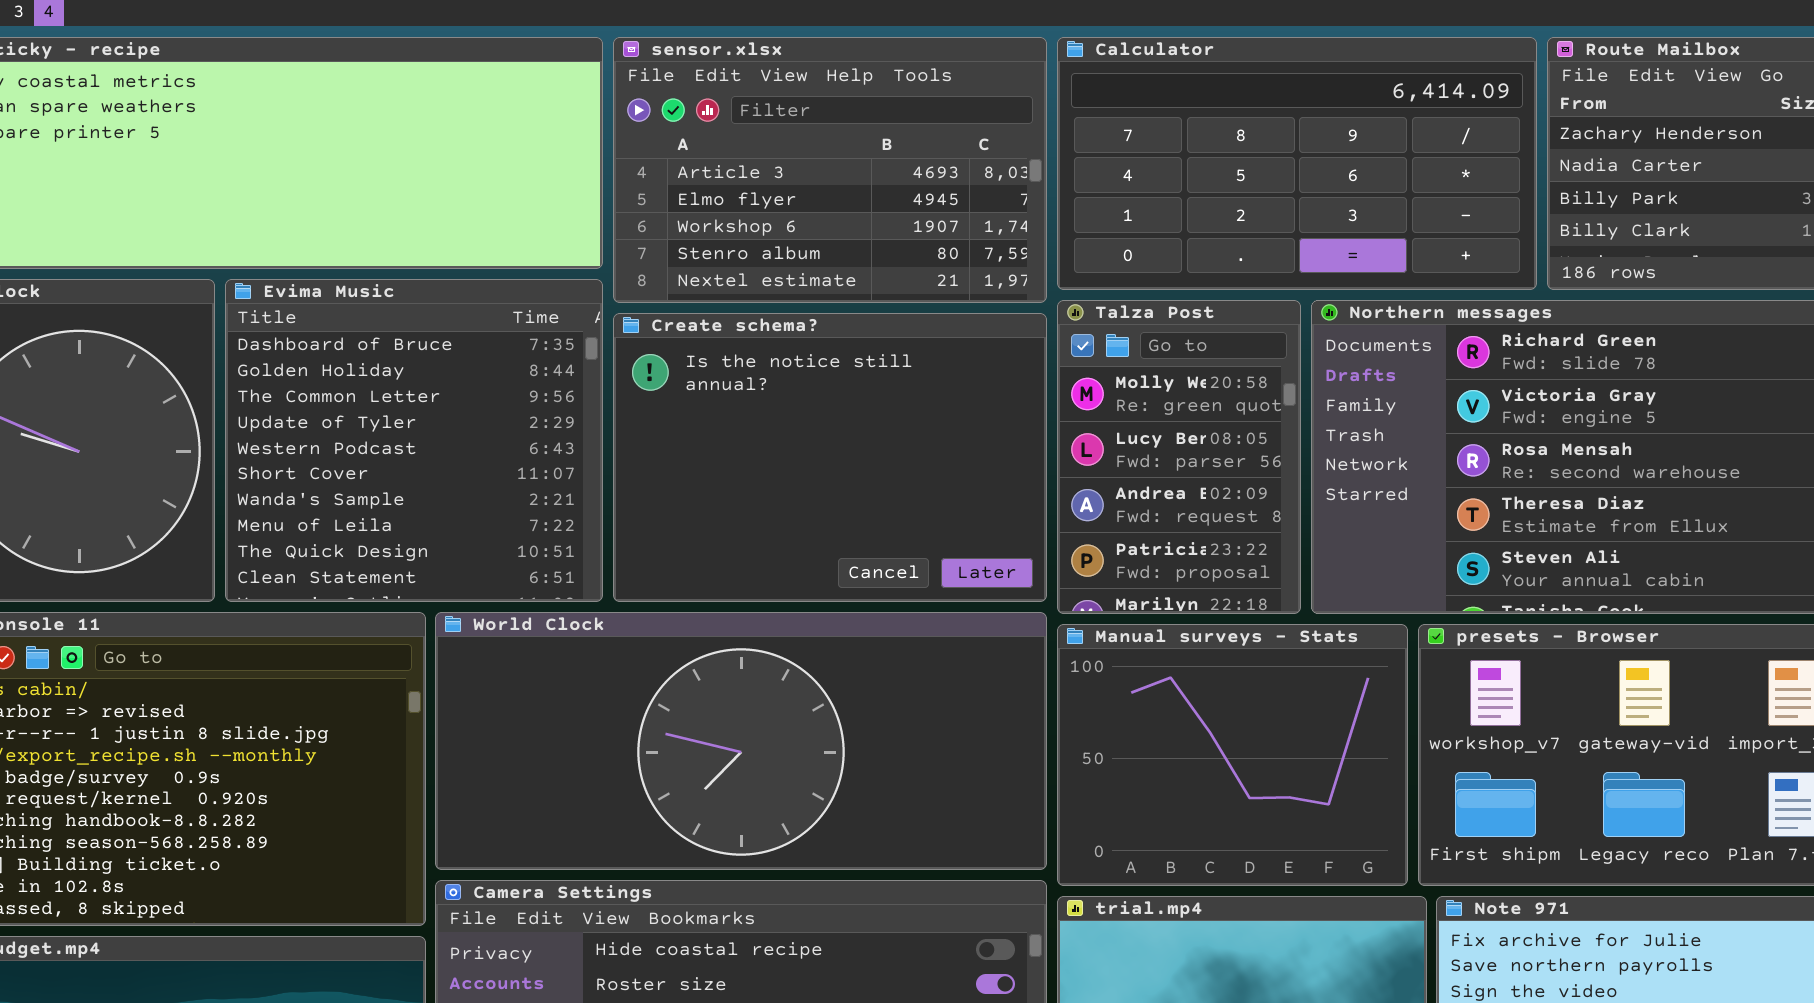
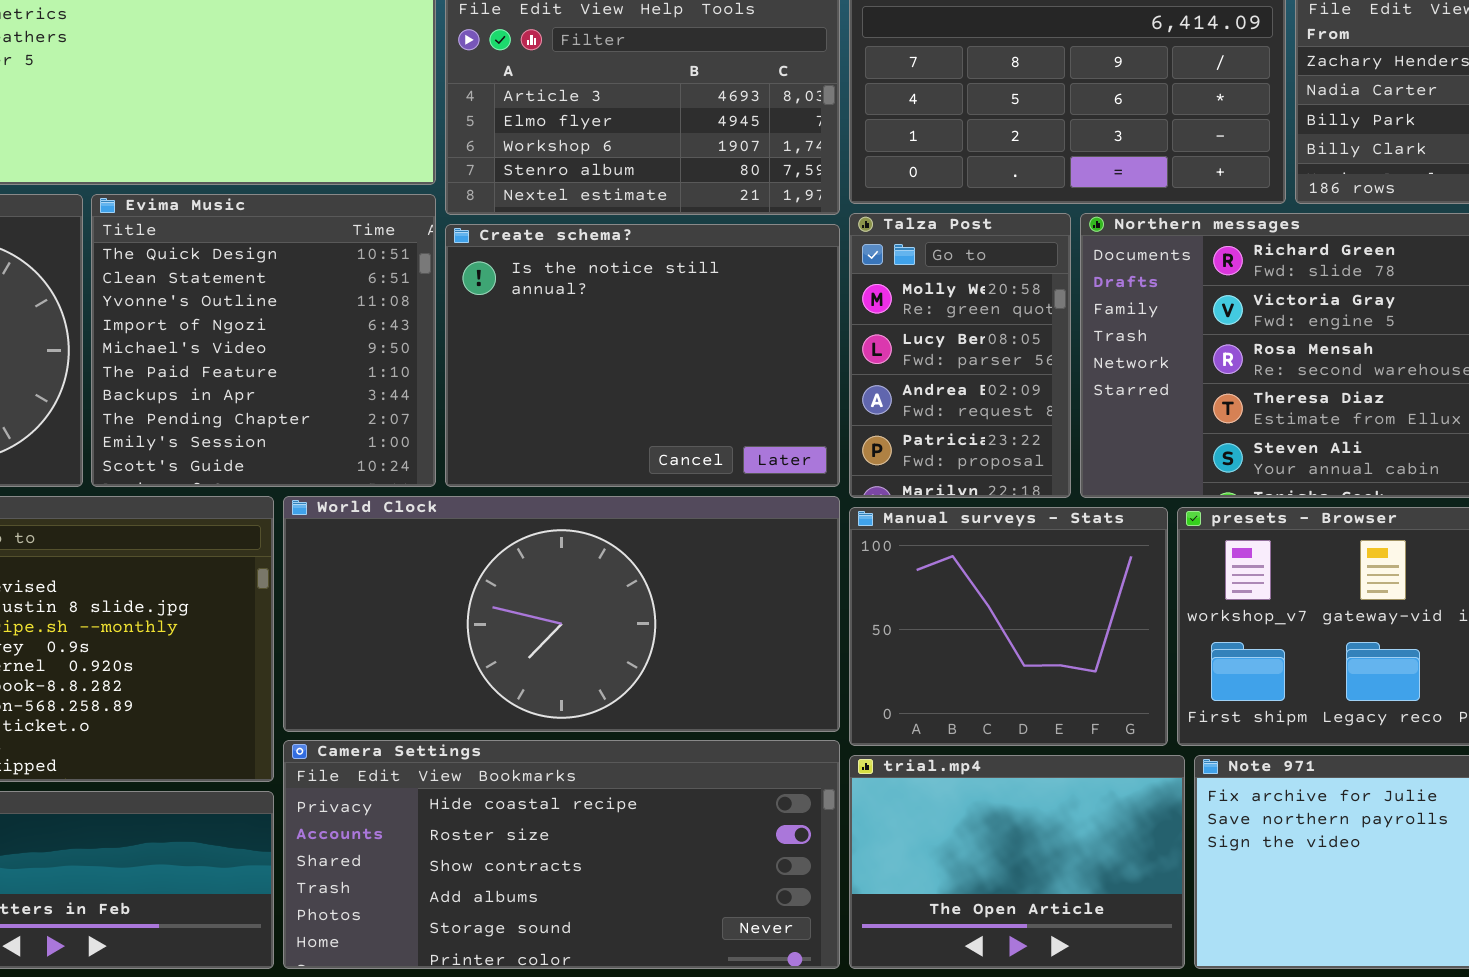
Evima Music: [225,279,603,602] -> [91,194,436,487], scrolled down 8 rows

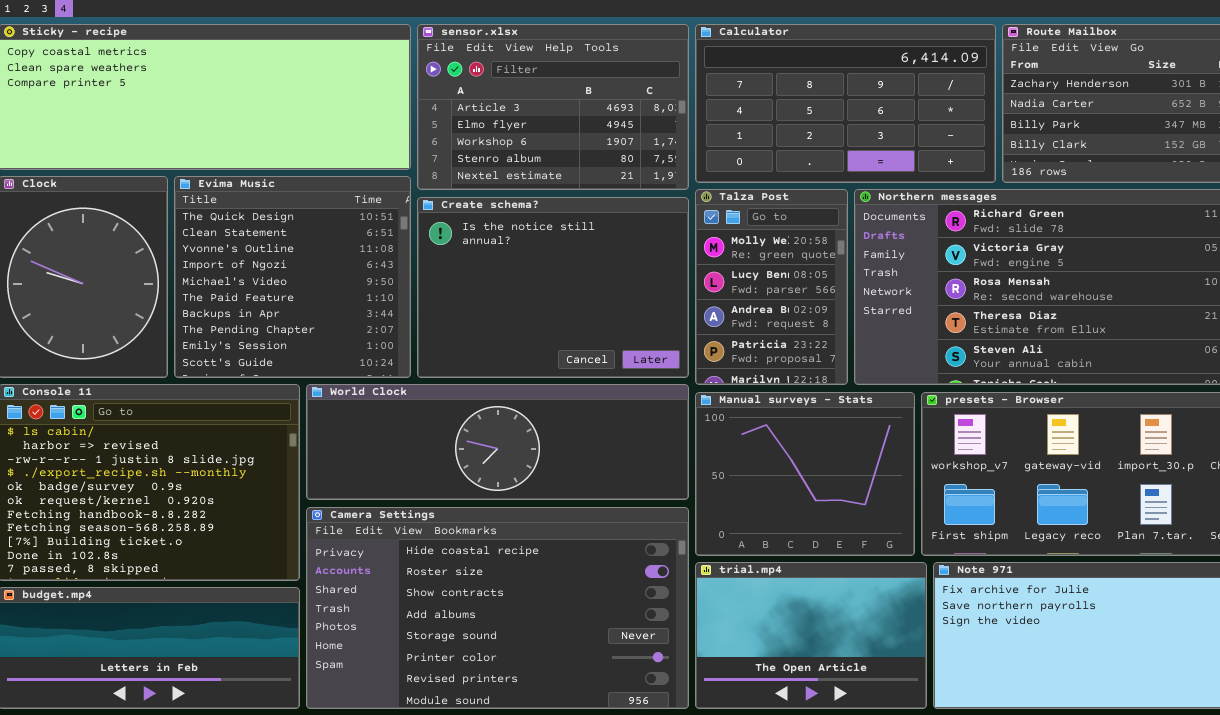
World Clock: [283,496,840,732] -> [306,384,689,500], resized
Camera Settings: [283,740,840,969] -> [306,507,689,709], resized

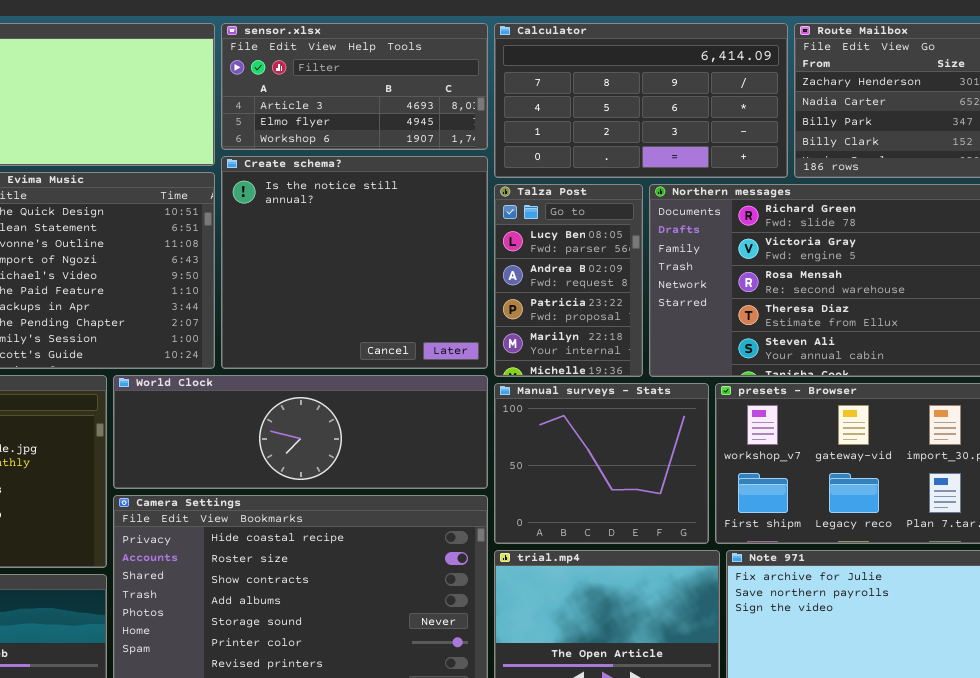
sensor.xlsx: [417,24,689,190] -> [221,23,488,150], resized
Talza Post: [695,189,848,385] -> [494,184,643,377], scrolled down 1 row
Create schema?: [417,197,689,378] -> [221,156,488,369], resized

